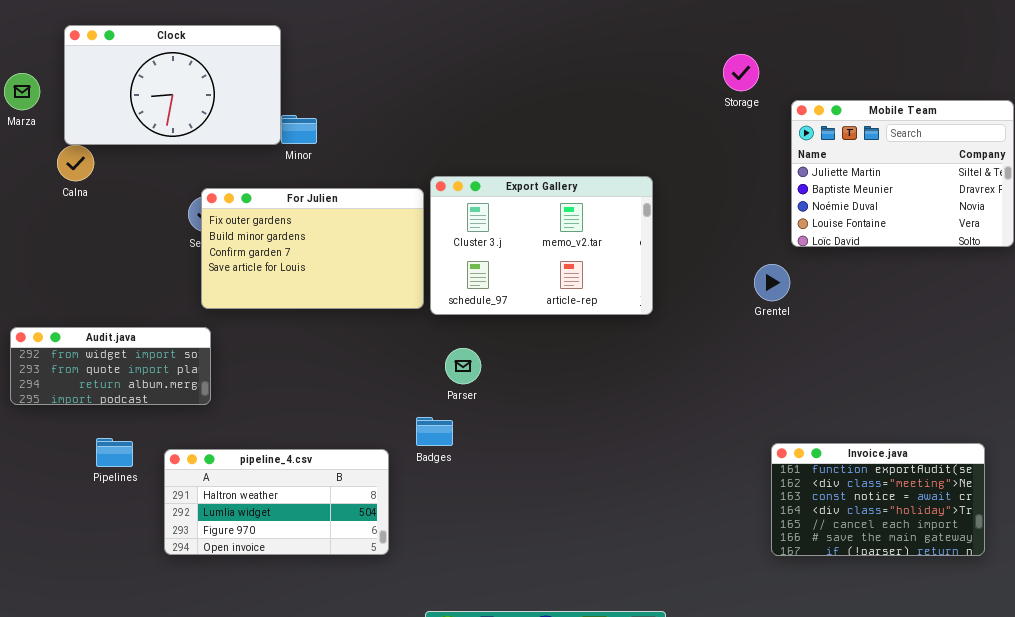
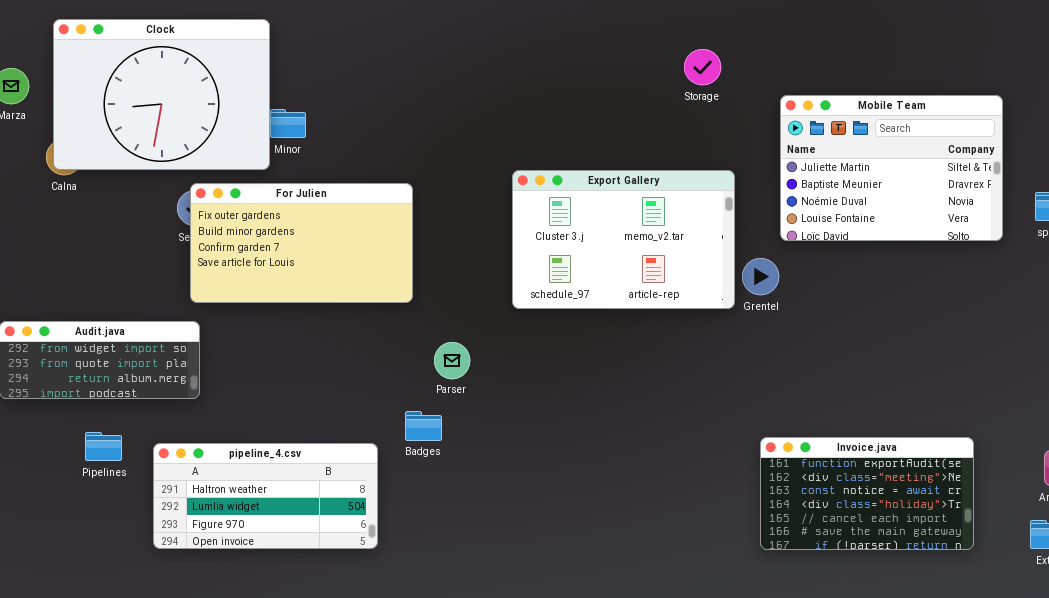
Clock: [64,25,281,145] -> [53,19,270,170], resized
Storage: [723,54,759,91] -> [684,49,721,85], moved
Export Gallery: [430,176,653,315] -> [512,170,735,309], moved

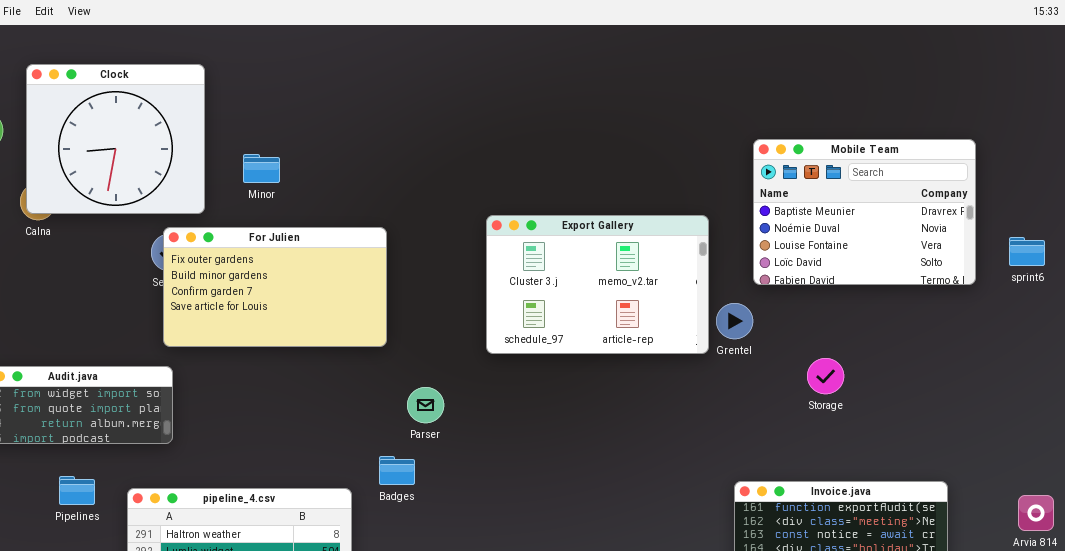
Clock: [53,19,270,170] -> [26,64,205,214], resized
Storage: [684,49,721,85] -> [807,358,844,394], moved
Mobile Team: [780,95,1003,241] -> [753,139,976,285], scrolled down 1 row

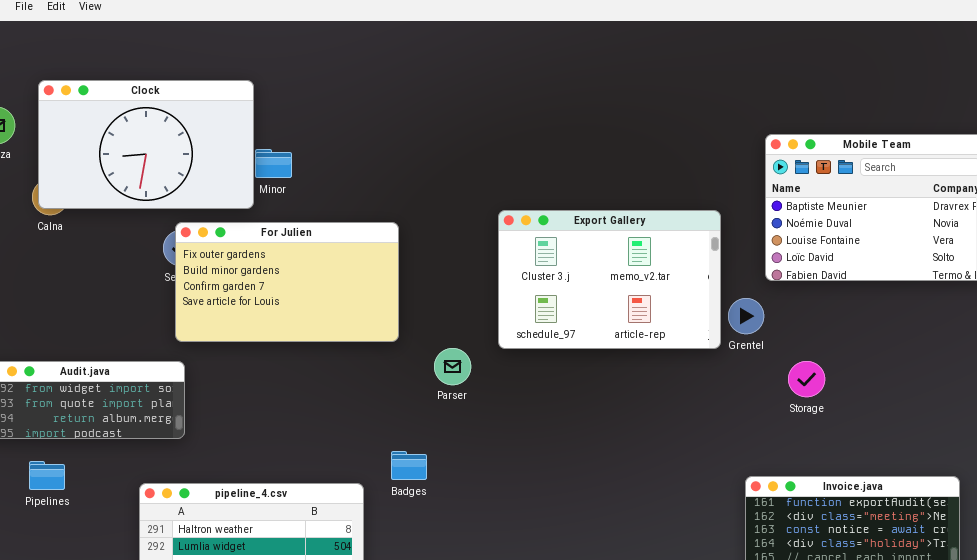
Clock: [26,64,205,214] -> [38,80,254,209], resized
Storage: [807,358,844,394] -> [788,361,825,397], moved
Parser: [407,387,444,423] -> [434,348,471,385], moved
Pipelines: [59,476,95,505] -> [29,461,65,490], moved

